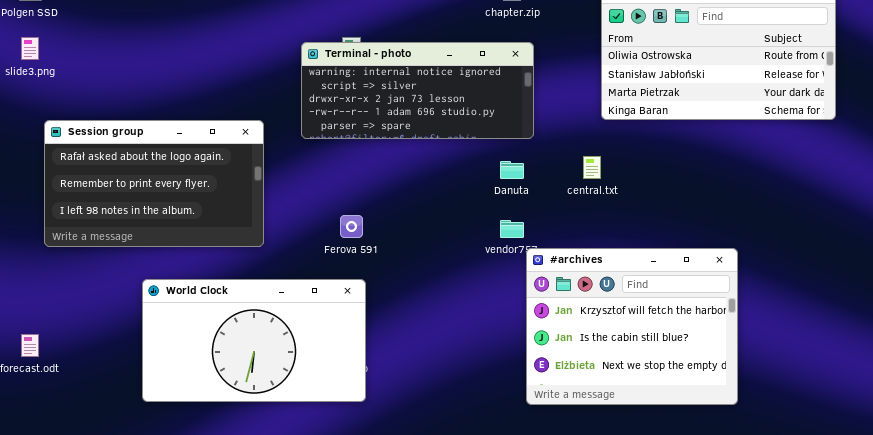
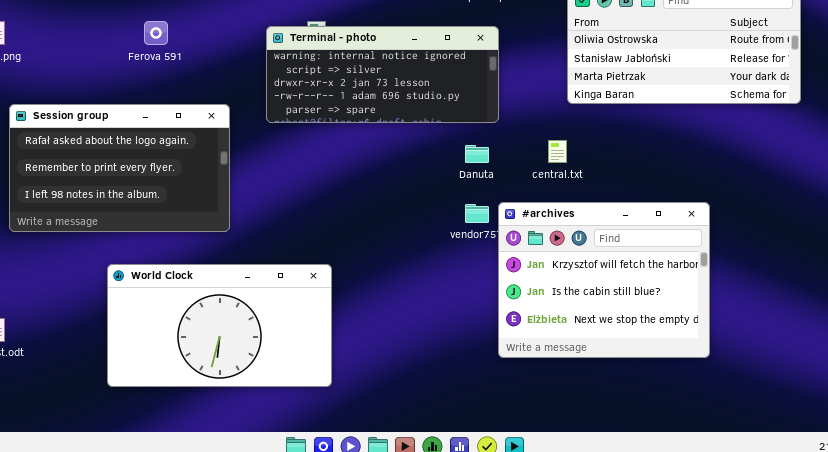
Ferova 591: [340,215,363,238] -> [144,21,168,45], moved
#archives: [526,248,738,405] -> [498,202,710,358], moved

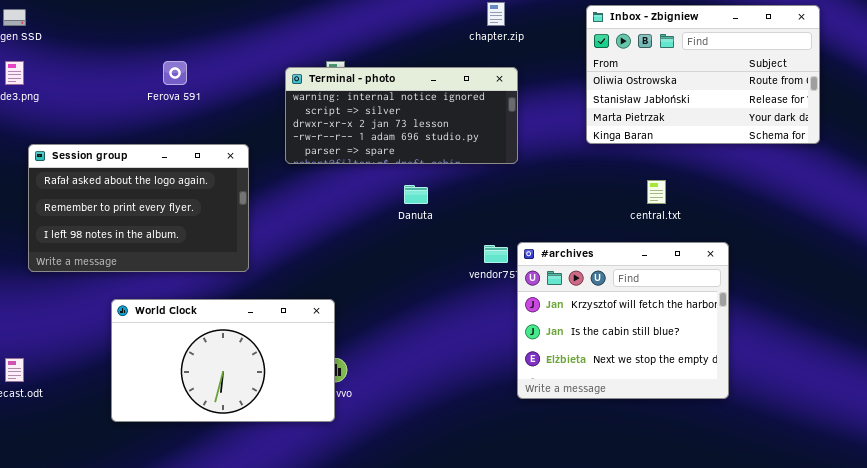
central.txt: [548,140,567,163] -> [647,180,666,204], moved
Danuta: [465,145,489,163] -> [404,185,428,204], moved
World Clock: [107,264,332,387] -> [111,299,335,422], moved

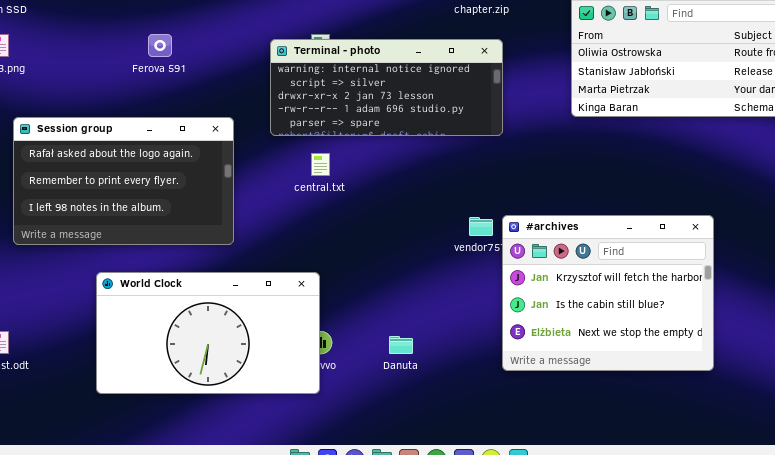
central.txt: [647,180,666,204] -> [311,153,330,176], moved
Danuta: [404,185,428,204] -> [389,336,413,354], moved

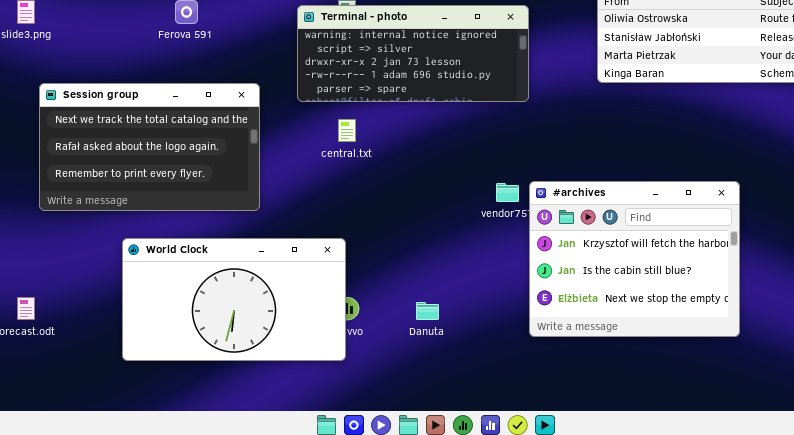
Session group: [13,117,234,245] -> [39,83,260,211], scrolled up 1 row

